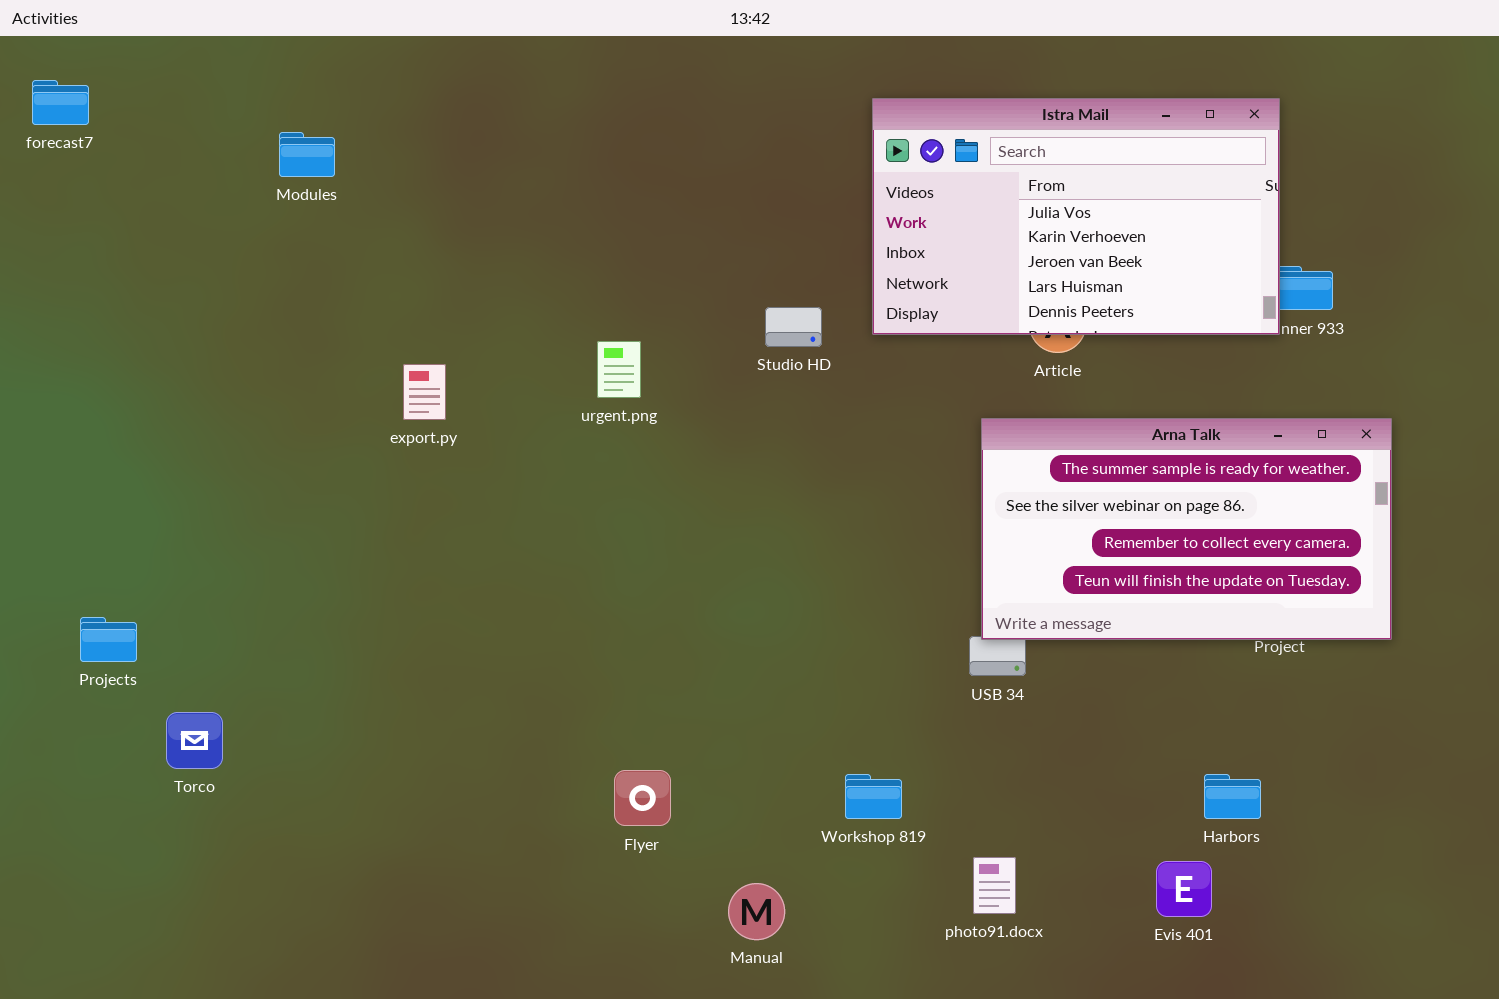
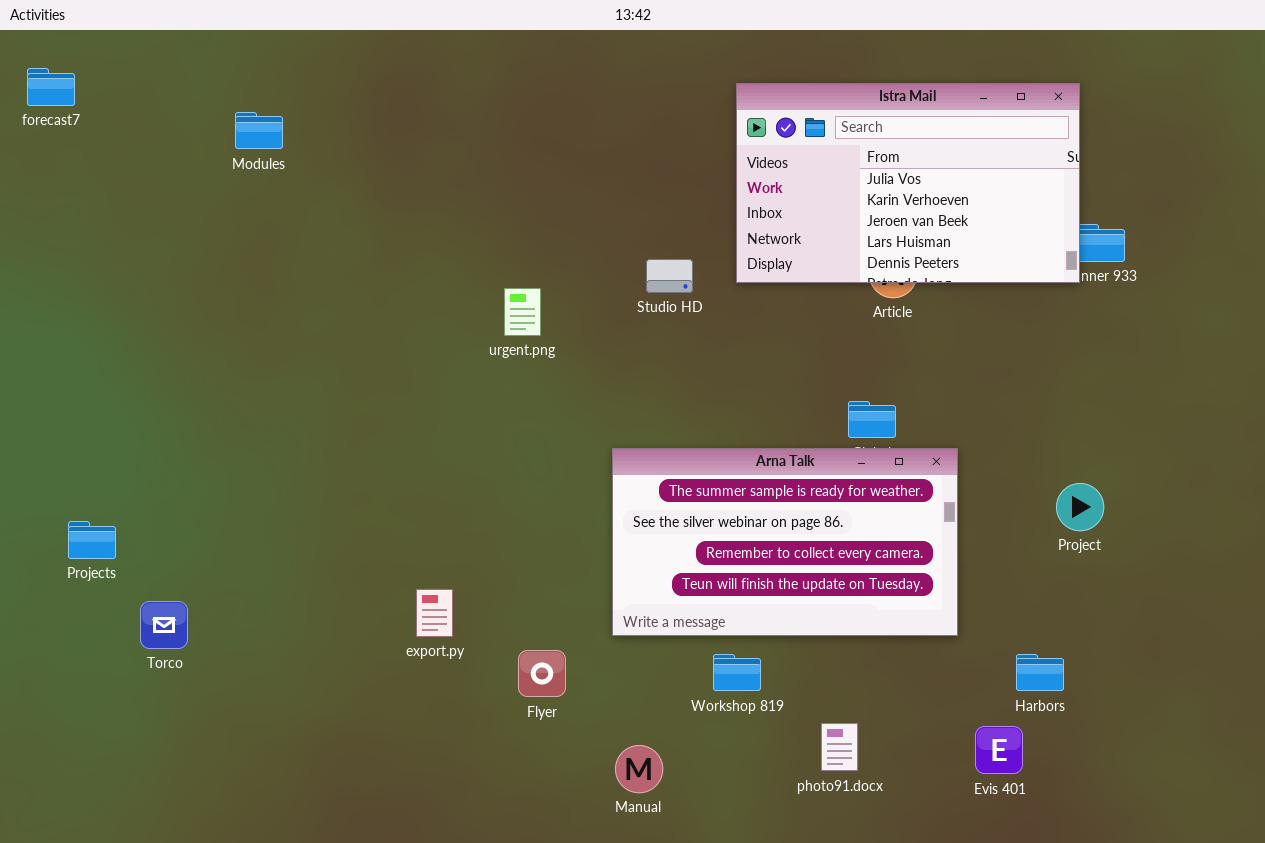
export.py: [403,364,446,420] -> [416,589,453,637], moved
Arna Talk: [981,418,1392,640] -> [612,448,958,636], moved

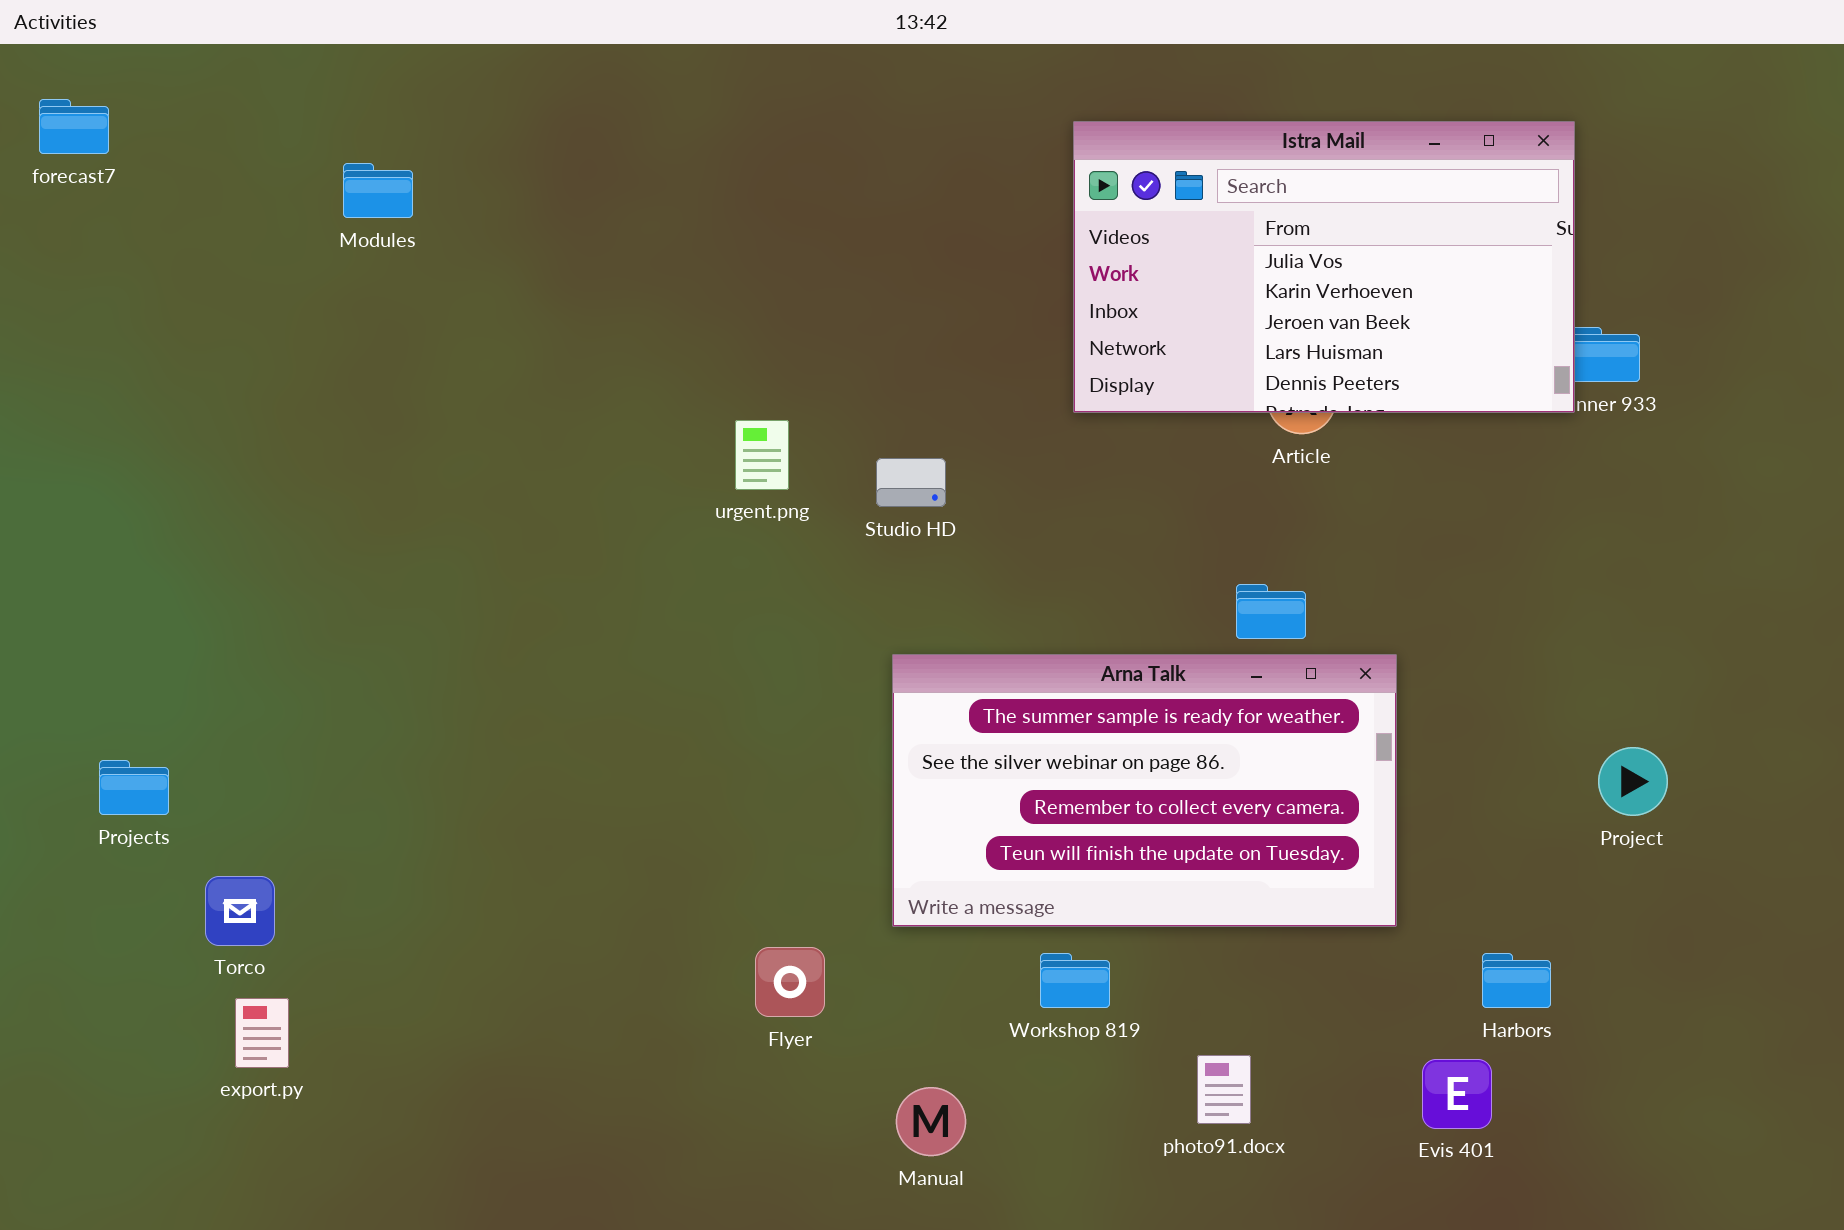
Studio HD: [646,259,693,293] -> [876,458,946,507], moved
Project: [1056,483,1104,531] -> [1598,747,1668,816], moved
export.py: [416,589,453,637] -> [235,998,289,1068], moved

